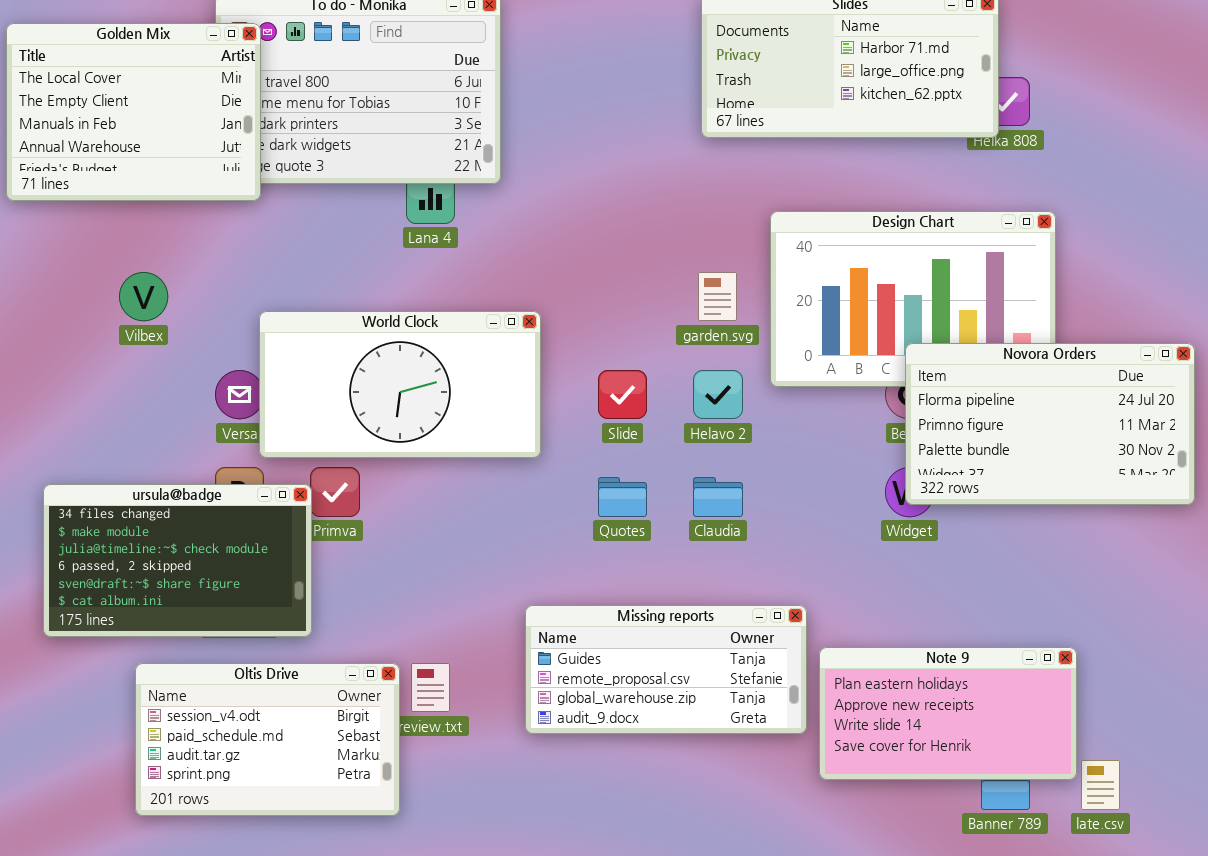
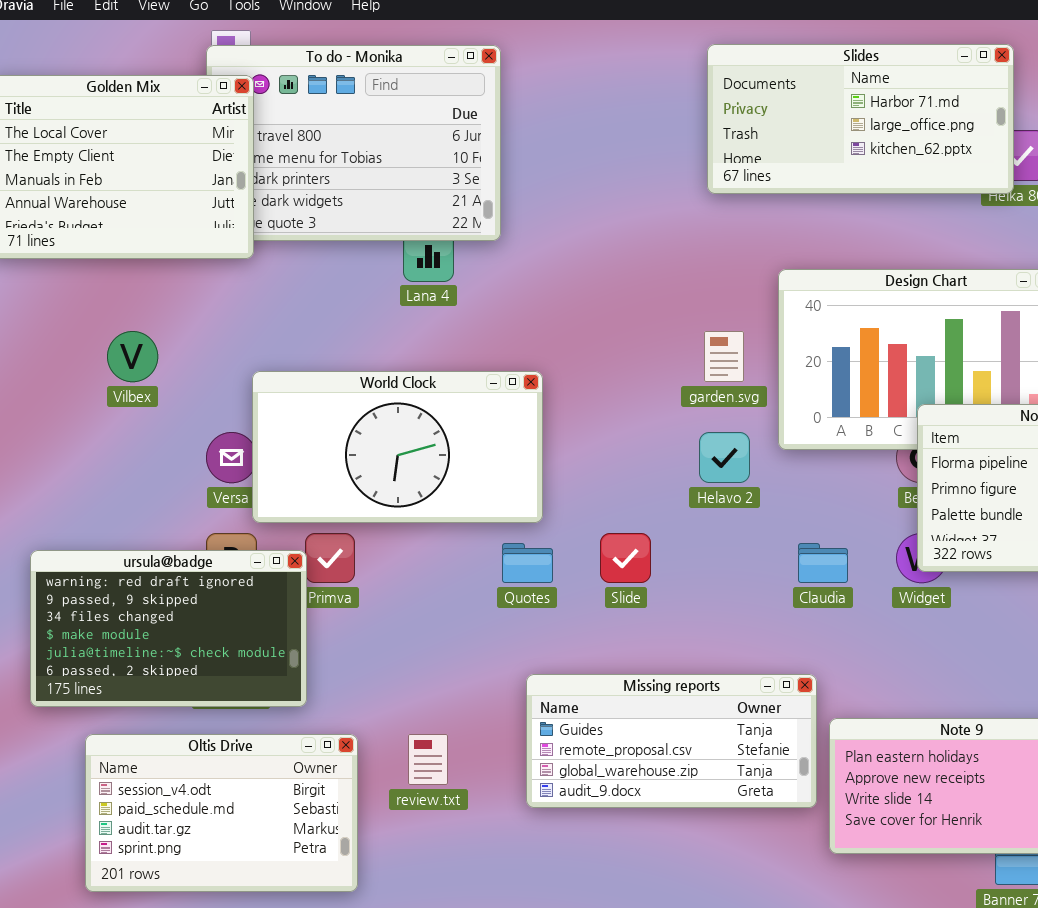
Slide: [598,370,647,419] -> [600,533,651,583], moved
Quotes: [598,477,647,517] -> [502,543,553,583], moved
Claudia: [693,477,743,517] -> [798,543,848,583], moved
ursula@badge: [43,484,312,637] -> [30,550,307,707], scrolled up 2 rows
Oltis Drive: [135,663,400,816] -> [85,734,358,892], moved

